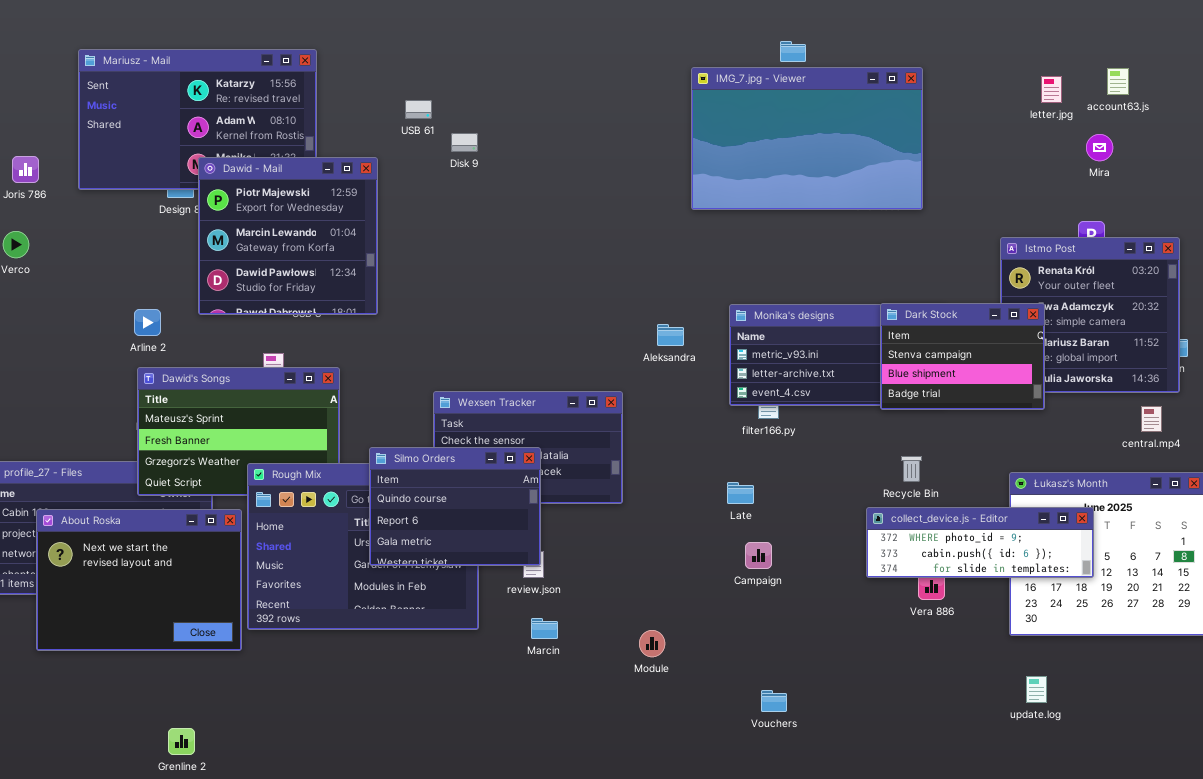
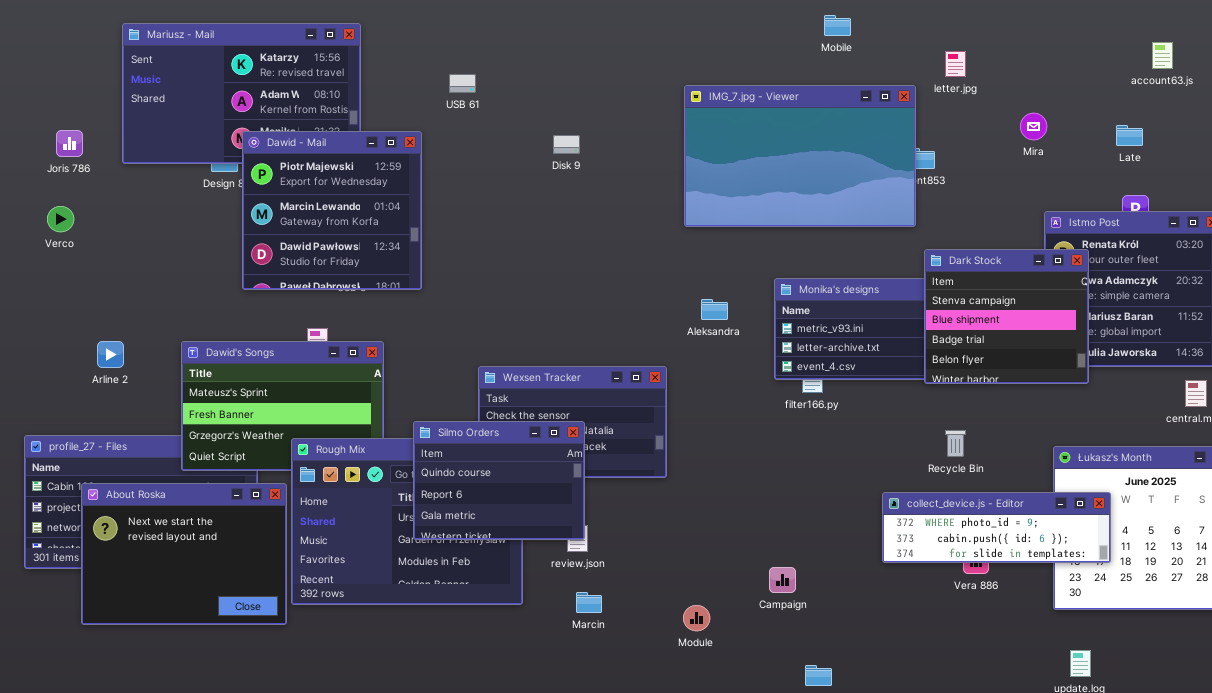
IMG_7.jpg - Viewer: [691,67,923,210] -> [684,85,916,227], moved
letter.jpg: [1041,76,1062,103] -> [945,51,966,77], moved
Disk 9: [451,133,478,152] -> [553,135,580,154], moved
Mira: [1086,134,1113,161] -> [1020,113,1047,140], moved
Dark Stock: [880,303,1045,410] -> [924,249,1089,384], resized
Arline 2: [134,309,161,336] -> [97,341,124,368], moved
Late: [727,482,754,504] -> [1116,125,1143,146], moved
collect_device.js - Editor: [866,507,1094,578] -> [882,492,1111,563], moved
Campaign: [745,542,772,569] -> [769,567,796,593], moved

